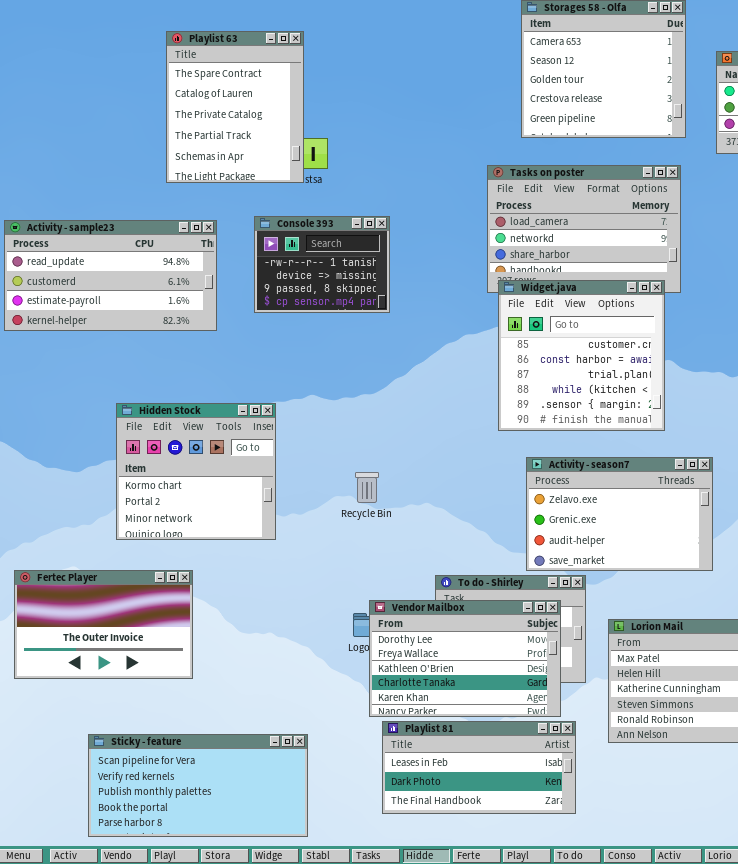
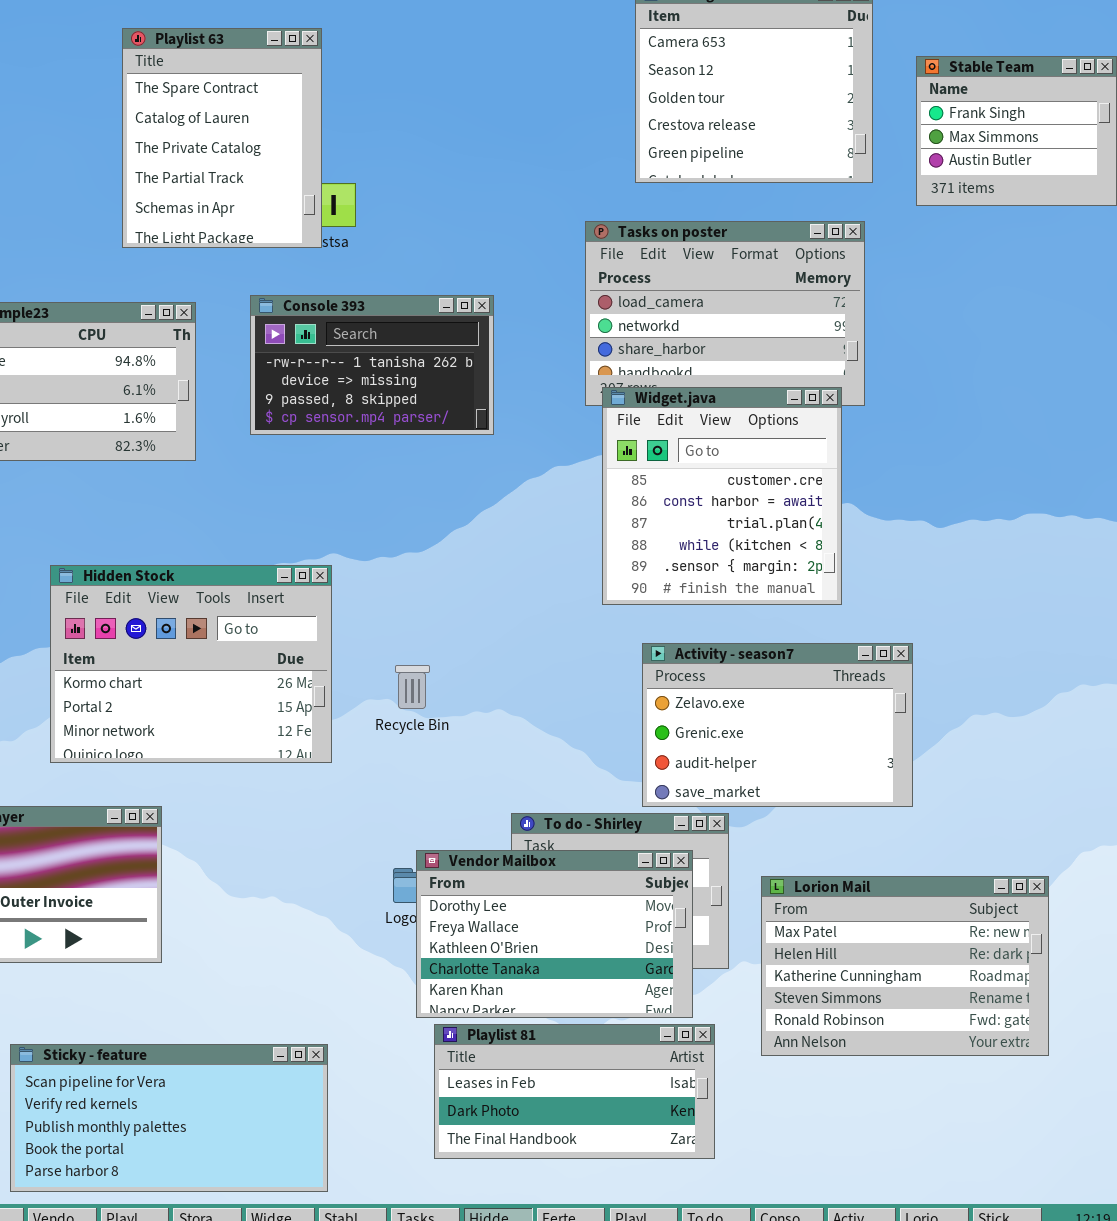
Console 393: [254,216,390,313] -> [250,295,494,435], resized
Hidden Stock: [116,403,276,540] -> [50,565,332,763], resized

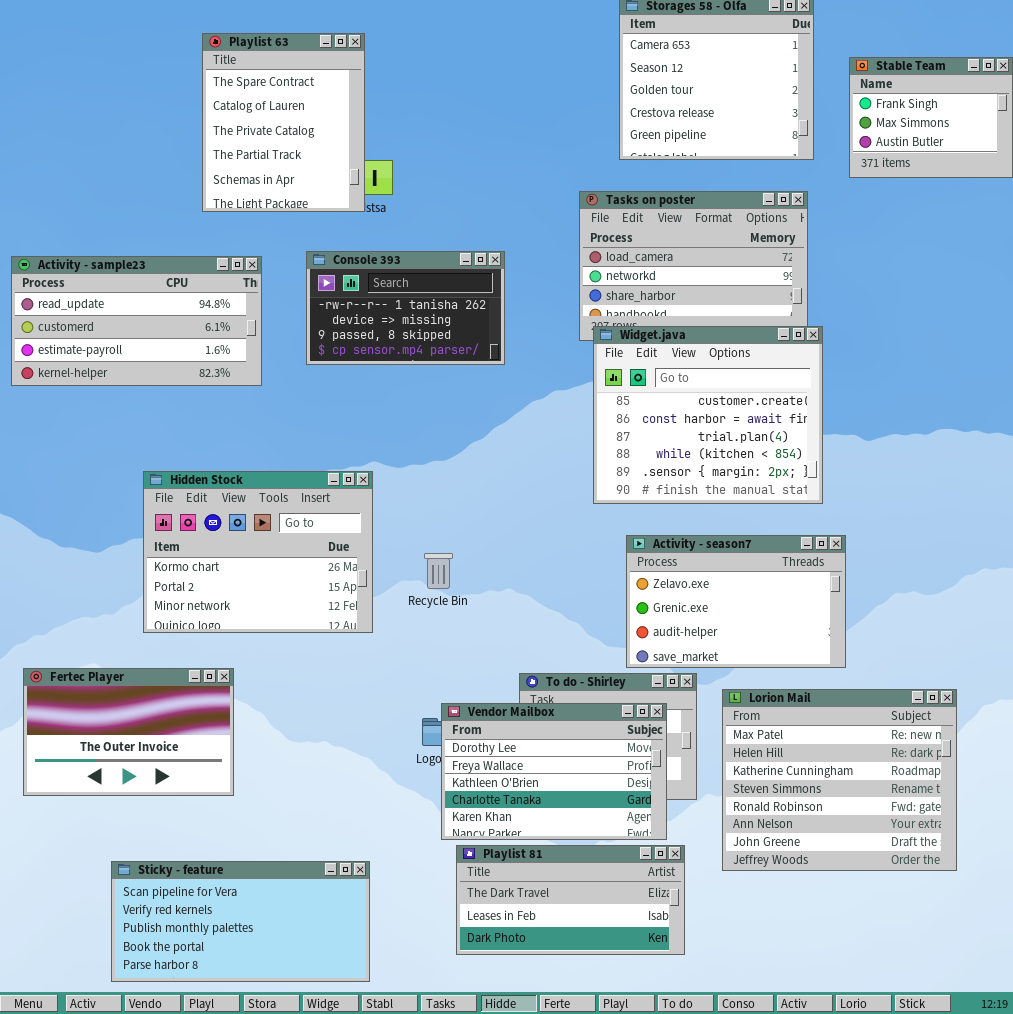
Widget.java: [602,387,842,605] -> [593,326,823,504], resized
Lorion Mail: [761,876,1049,1056] -> [722,689,957,871], resized
Playlist 81: [434,1024,715,1159] -> [456,845,685,955], scrolled up 1 row

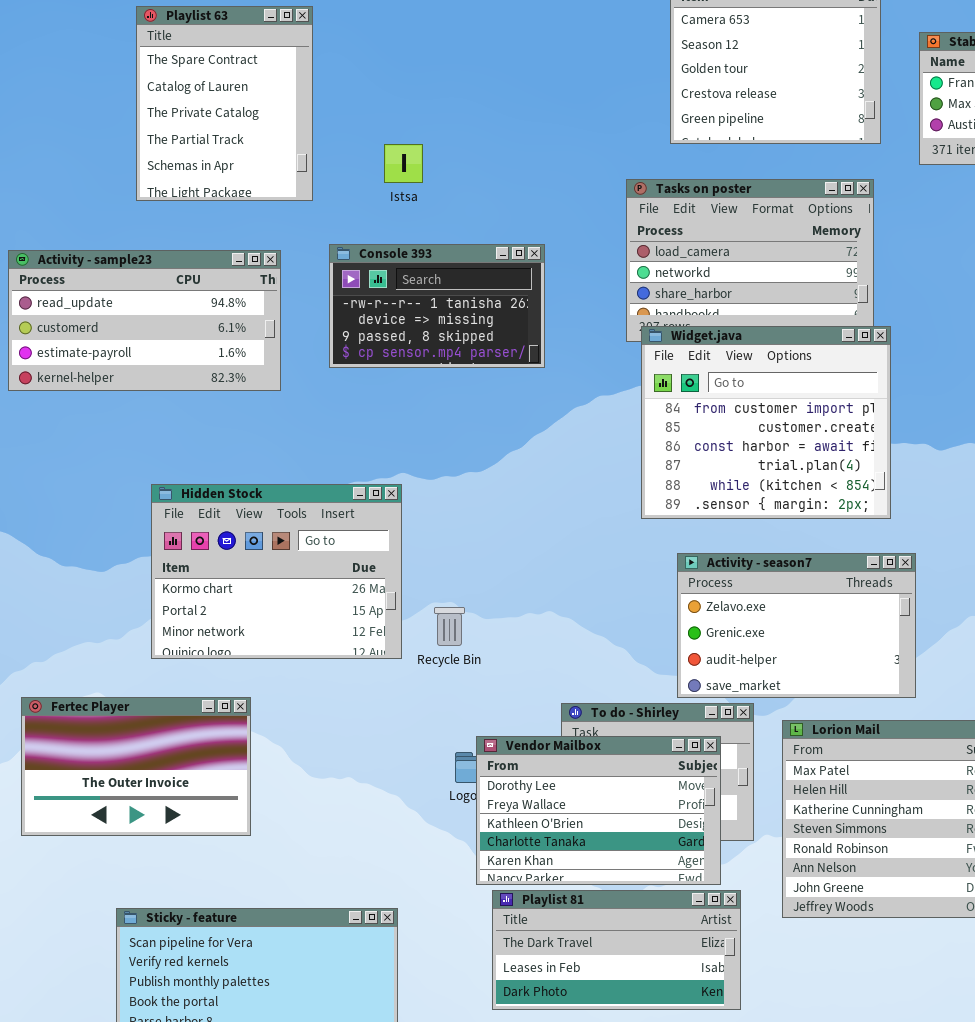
Playlist 63: [202,33,365,212] -> [136,6,313,201], moved
Widget.java: [593,326,823,504] -> [641,326,891,519], scrolled up 1 row
Recycle Bin: [424,553,453,589] -> [434,607,465,646], moved

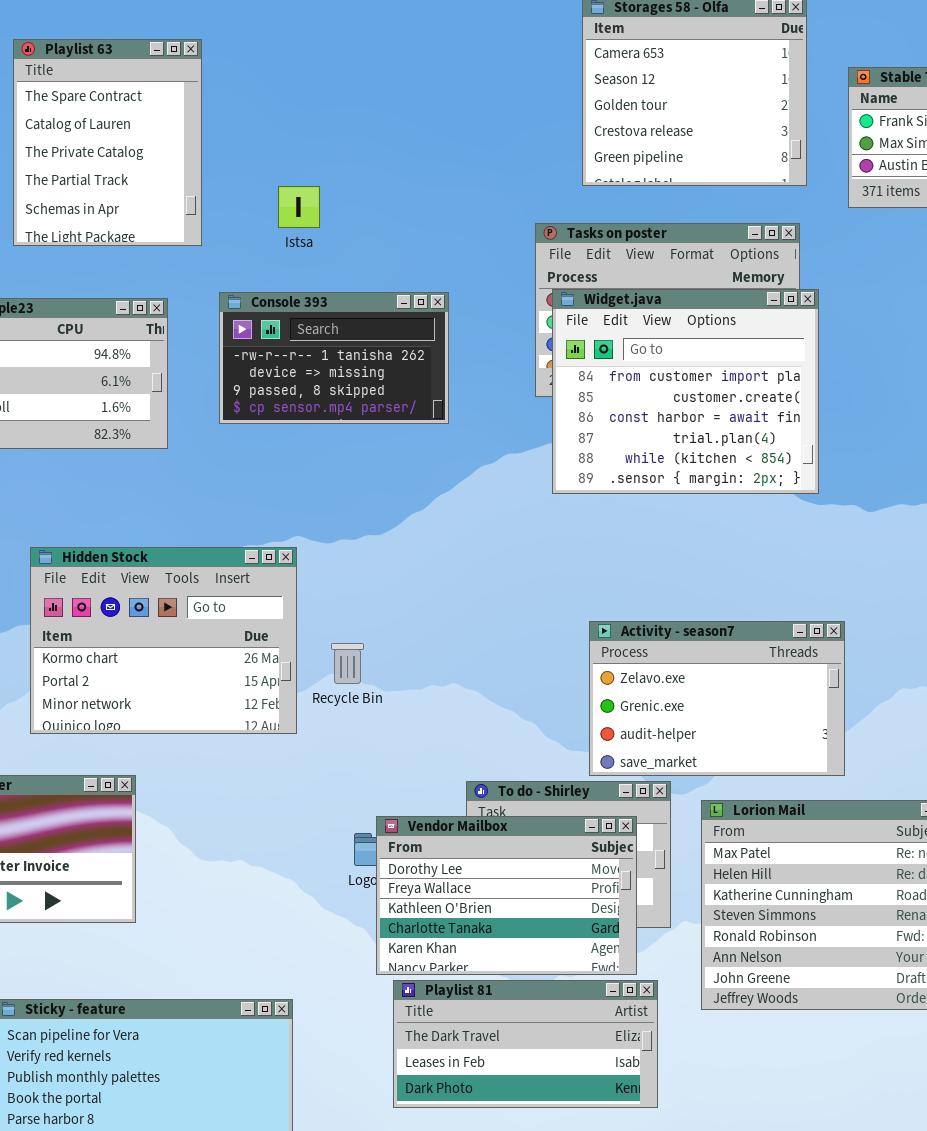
Widget.java: [641,326,891,519] -> [552,289,819,494], moved
Recycle Bin: [434,607,465,646] -> [331,643,364,684], moved

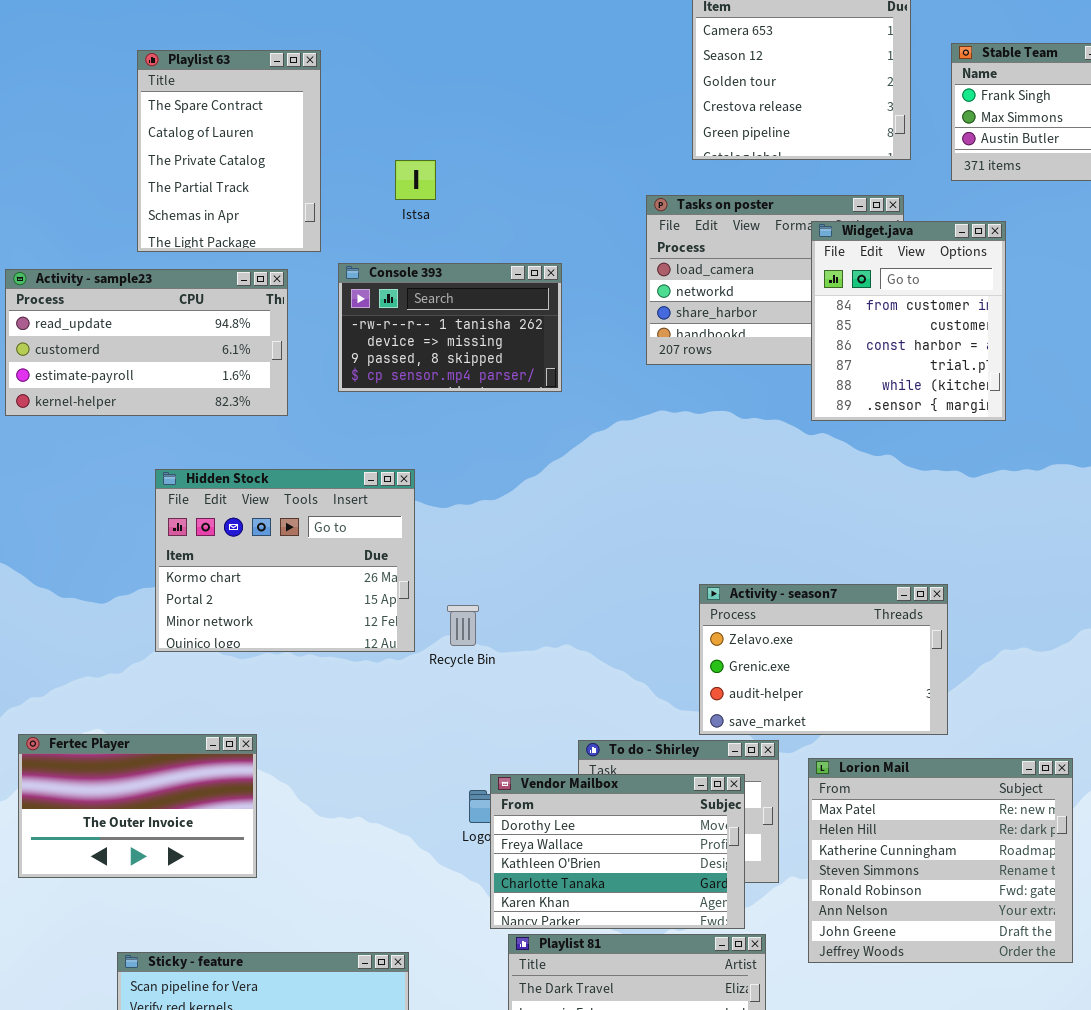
Playlist 63: [13,39,202,246] -> [137,50,321,252], moved
Widget.java: [552,289,819,494] -> [811,221,1006,421], moved, resized
Hidden Stock: [30,547,297,734] -> [155,469,415,652], moved

